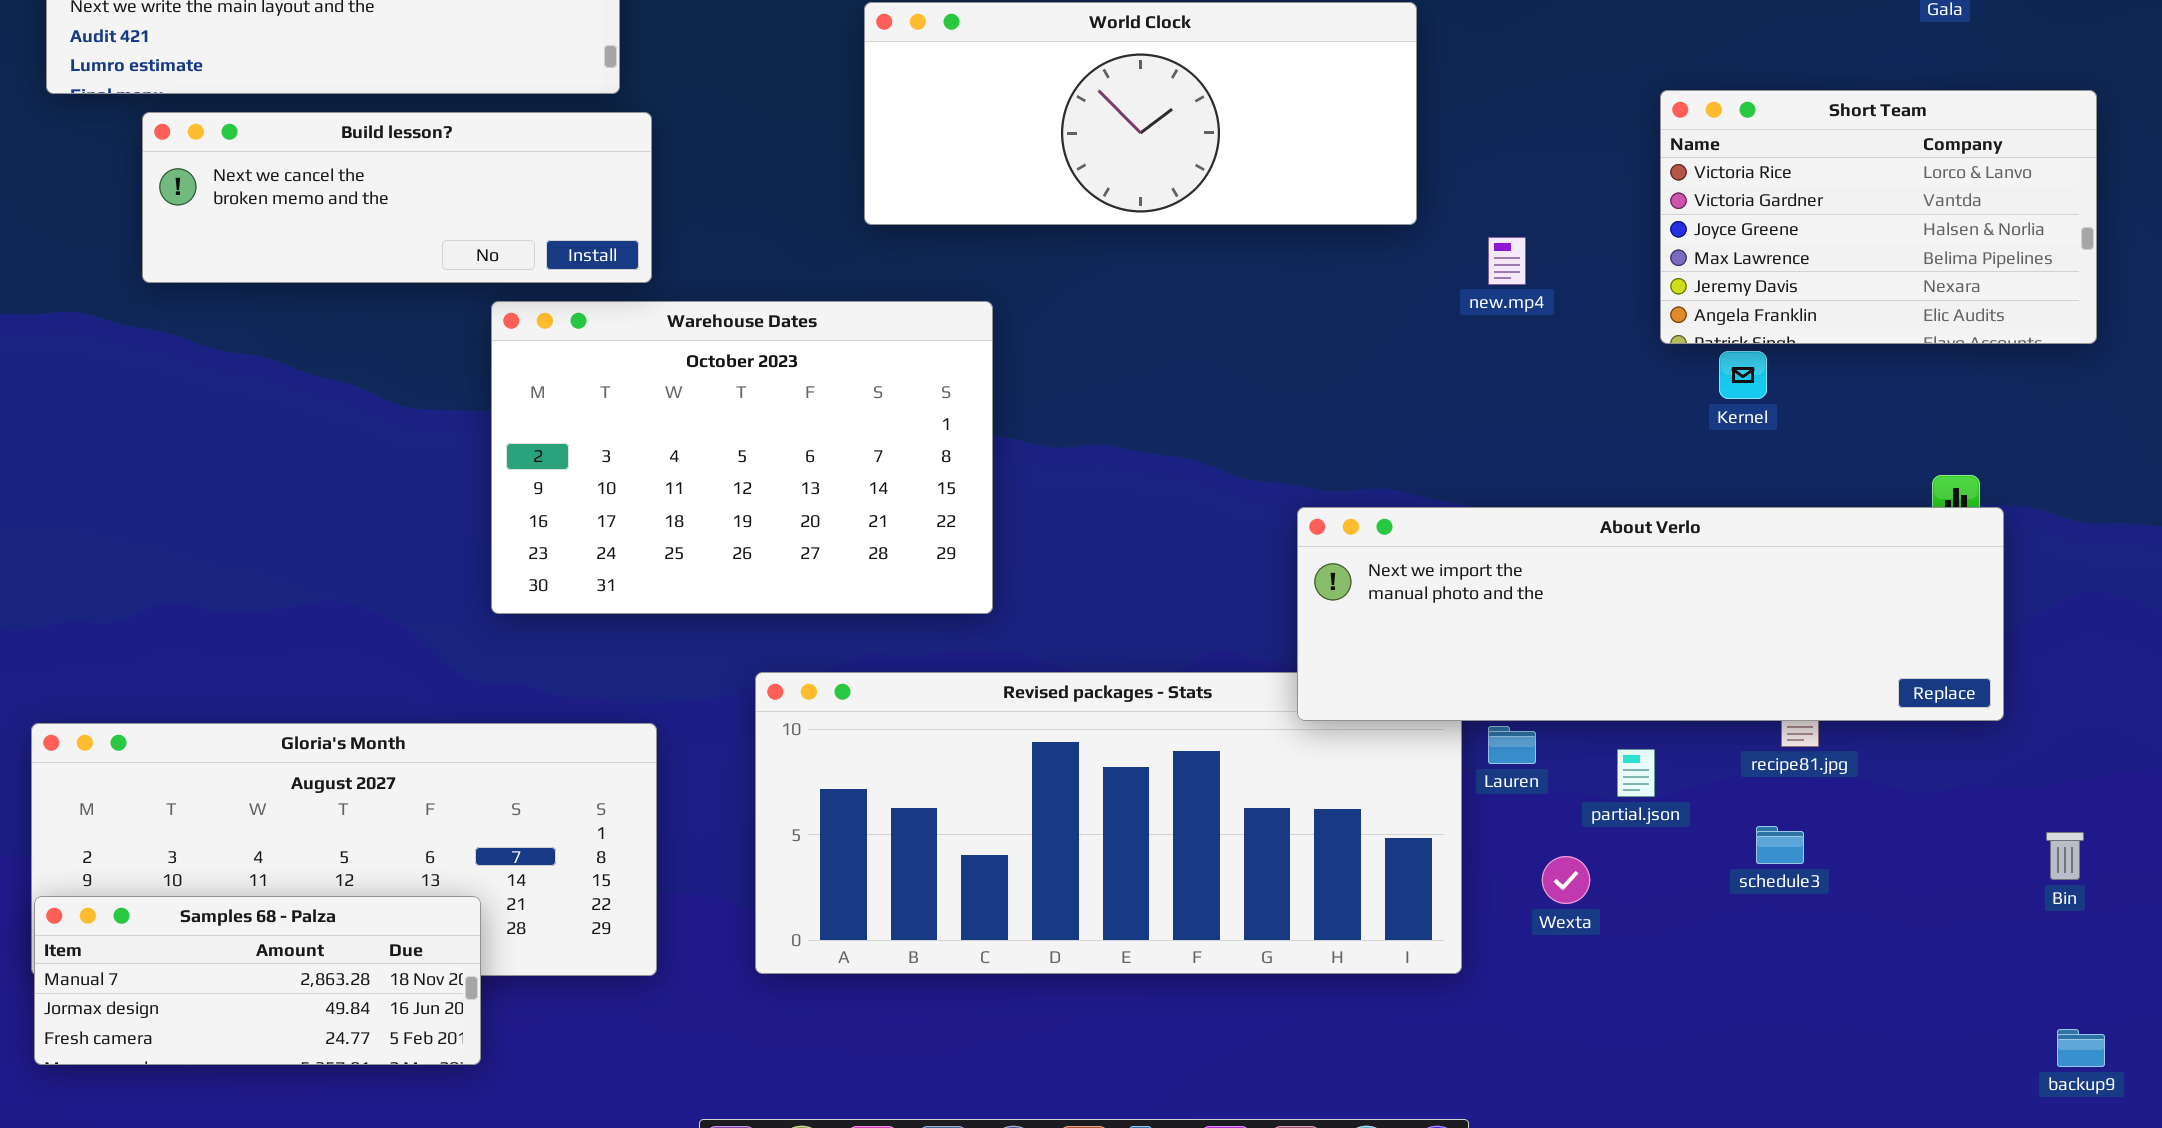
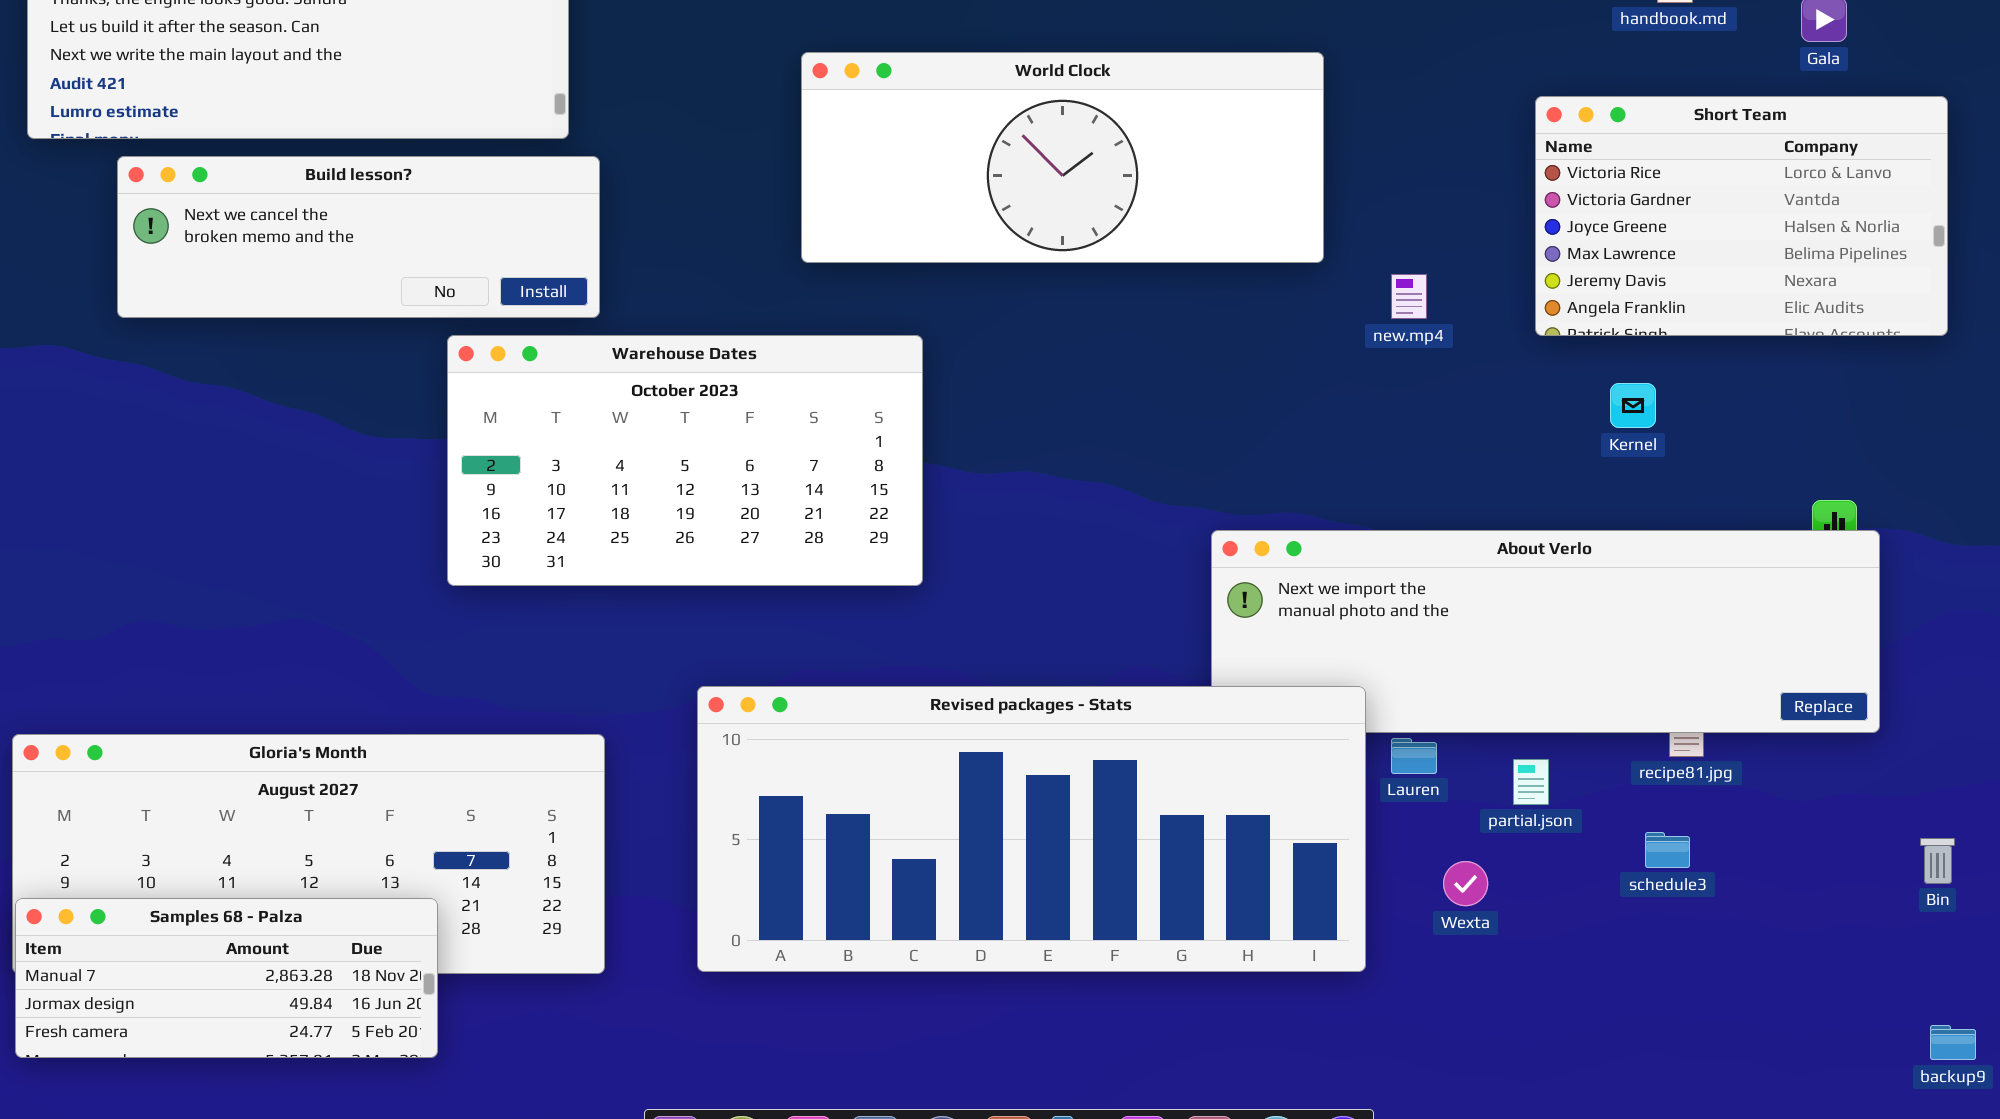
Short Team: [1660,90,2097,344] -> [1535,96,1948,336], moved
Warehouse Dates: [491,301,993,614] -> [447,335,923,586], resized
Revised packages - Stats: [755,672,1462,974] -> [697,686,1366,972], raised

